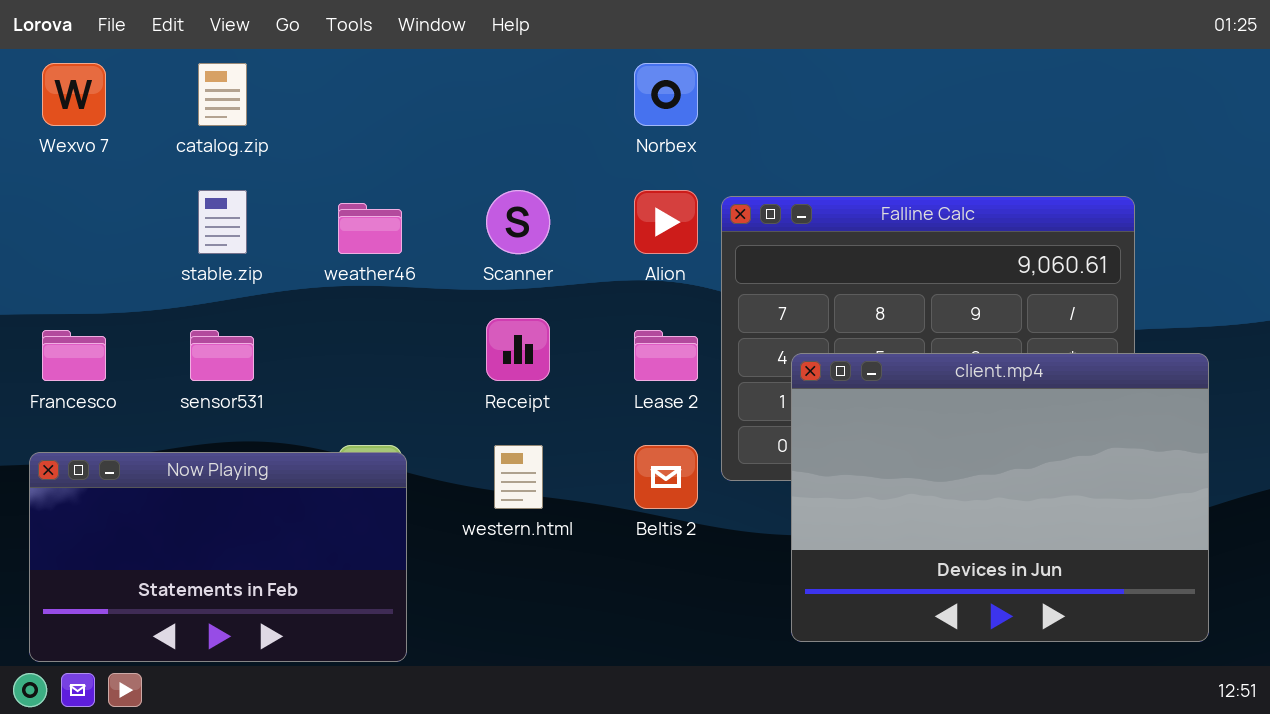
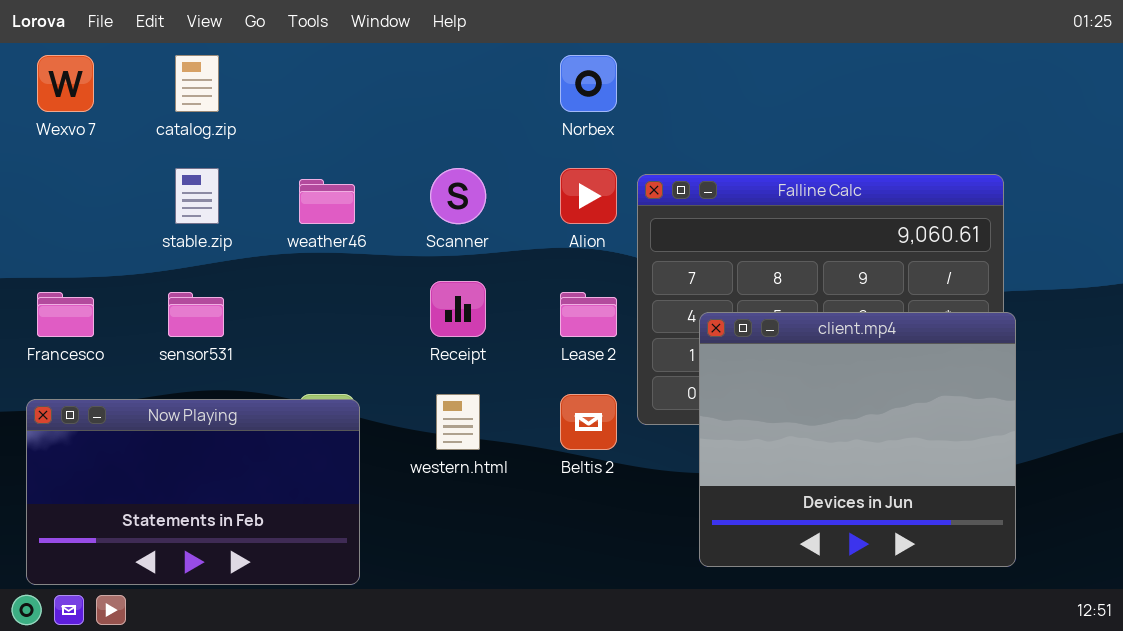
client.mp4: [791,353,1209,642] -> [699,312,1016,567], resized

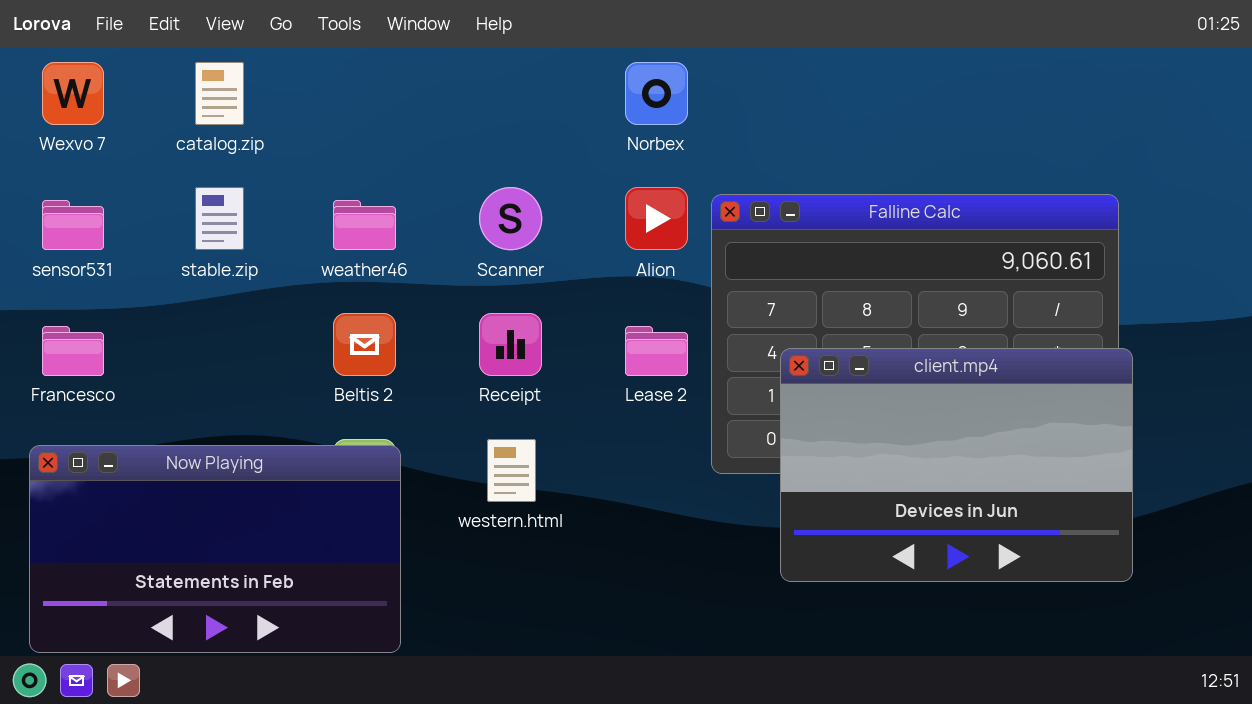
sensor531: [168,292,224,337] -> [42,200,104,250], moved
client.mp4: [699,312,1016,567] -> [780,348,1133,582], resized
Beltis 2: [560,394,617,450] -> [333,313,396,376], moved

